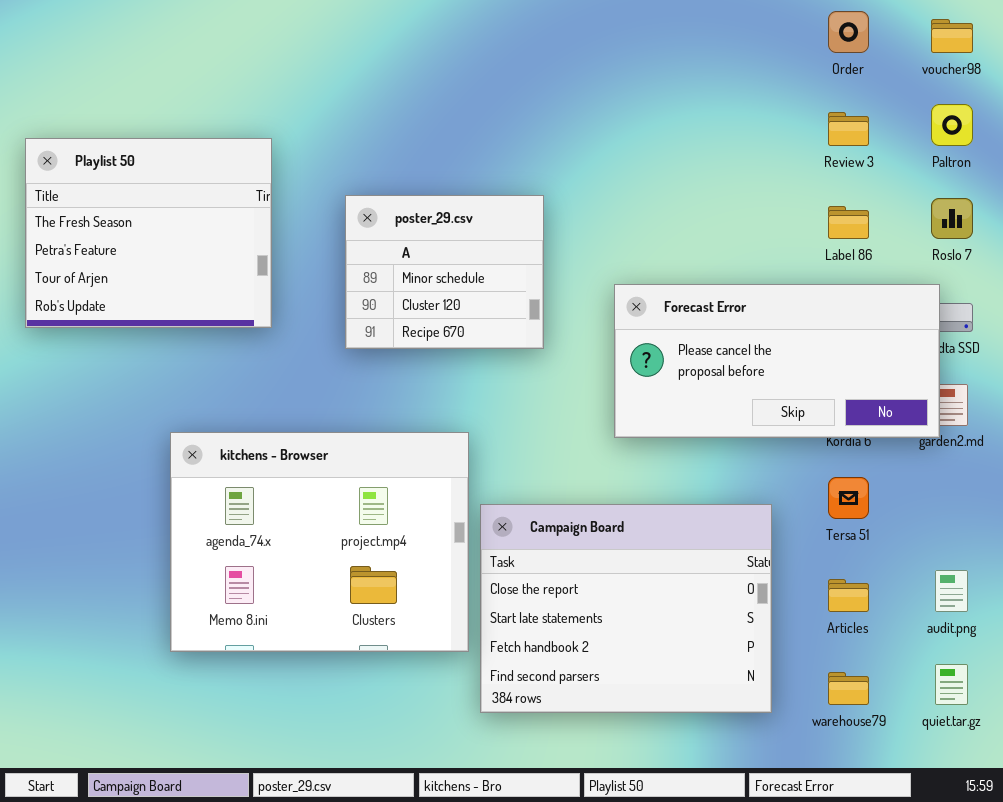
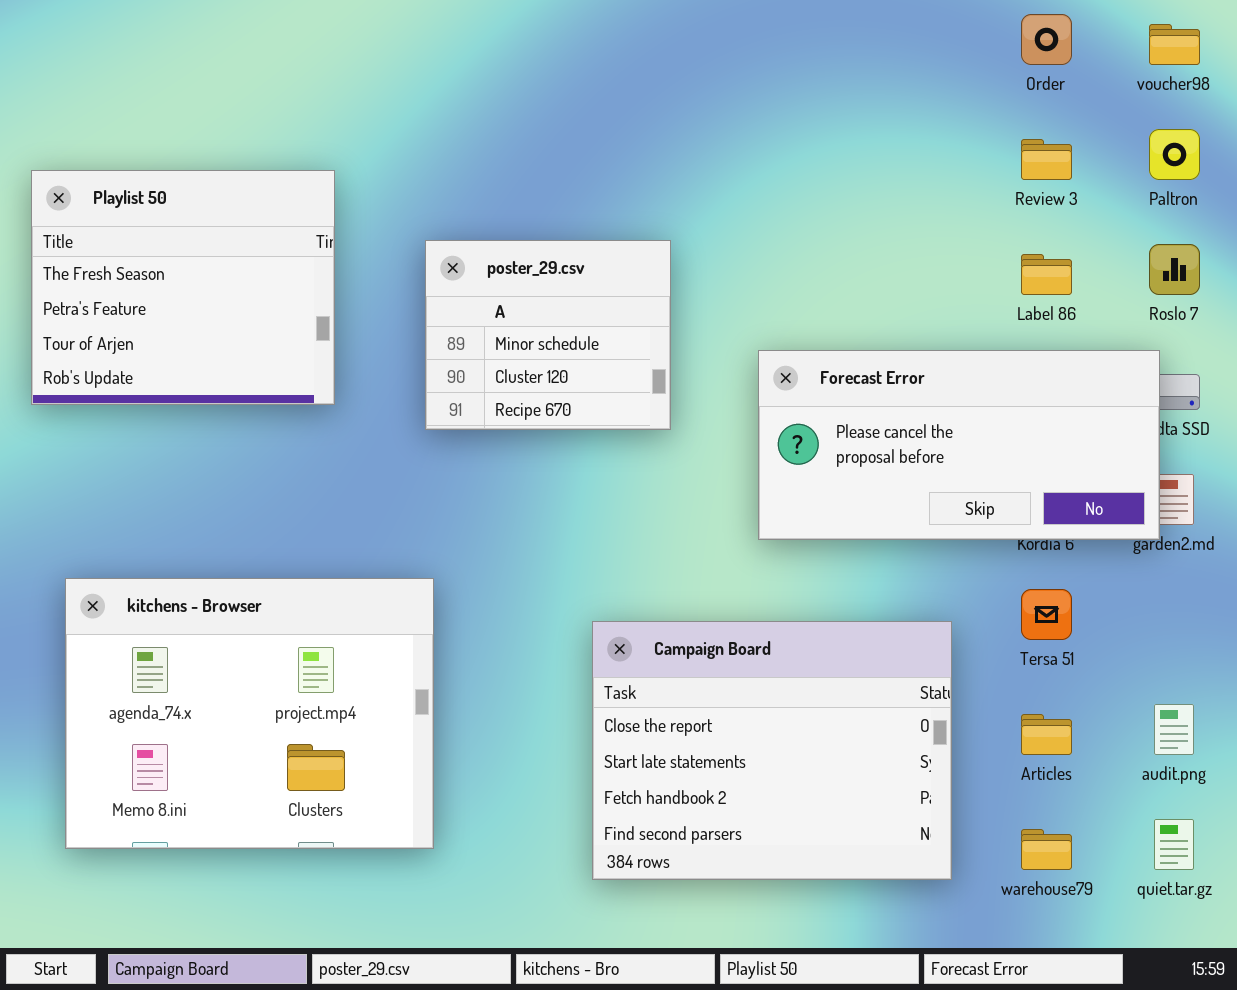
kitchens - Browser: [170,432,469,652] -> [65,578,434,849], moved

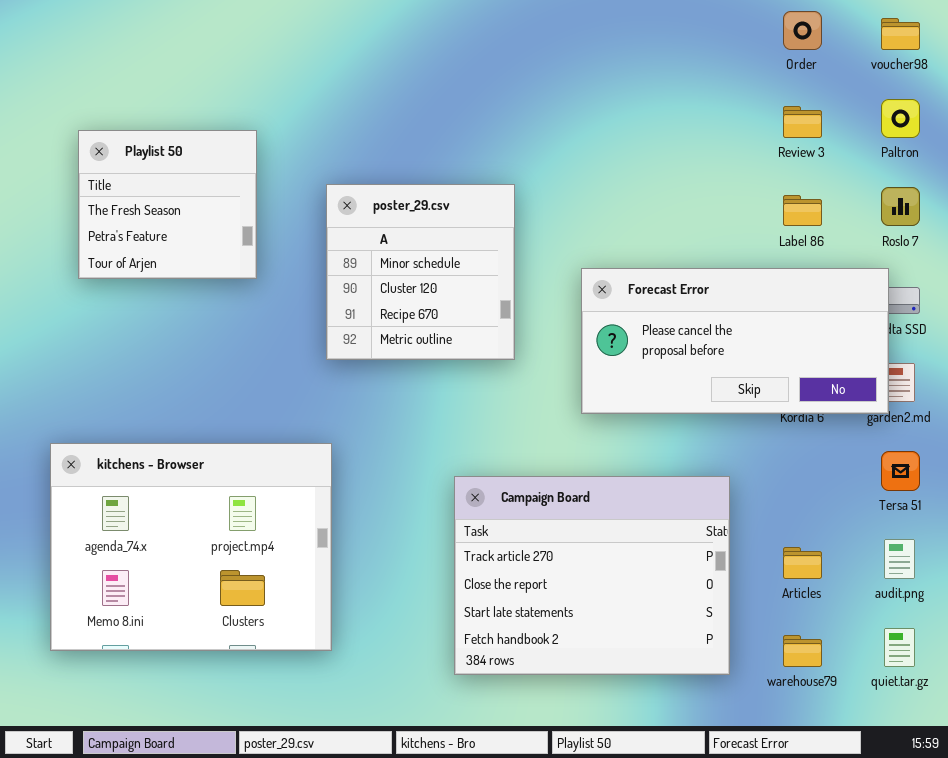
Playlist 50: [31,170,335,405] -> [78,130,257,279], resized
poster_29.csv: [425,240,671,430] -> [326,184,515,360], resized
Tersa 51: [1021,589,1072,640] -> [881,451,920,491], moved
Campaign Board: [592,621,952,880] -> [454,476,730,675], scrolled up 1 row

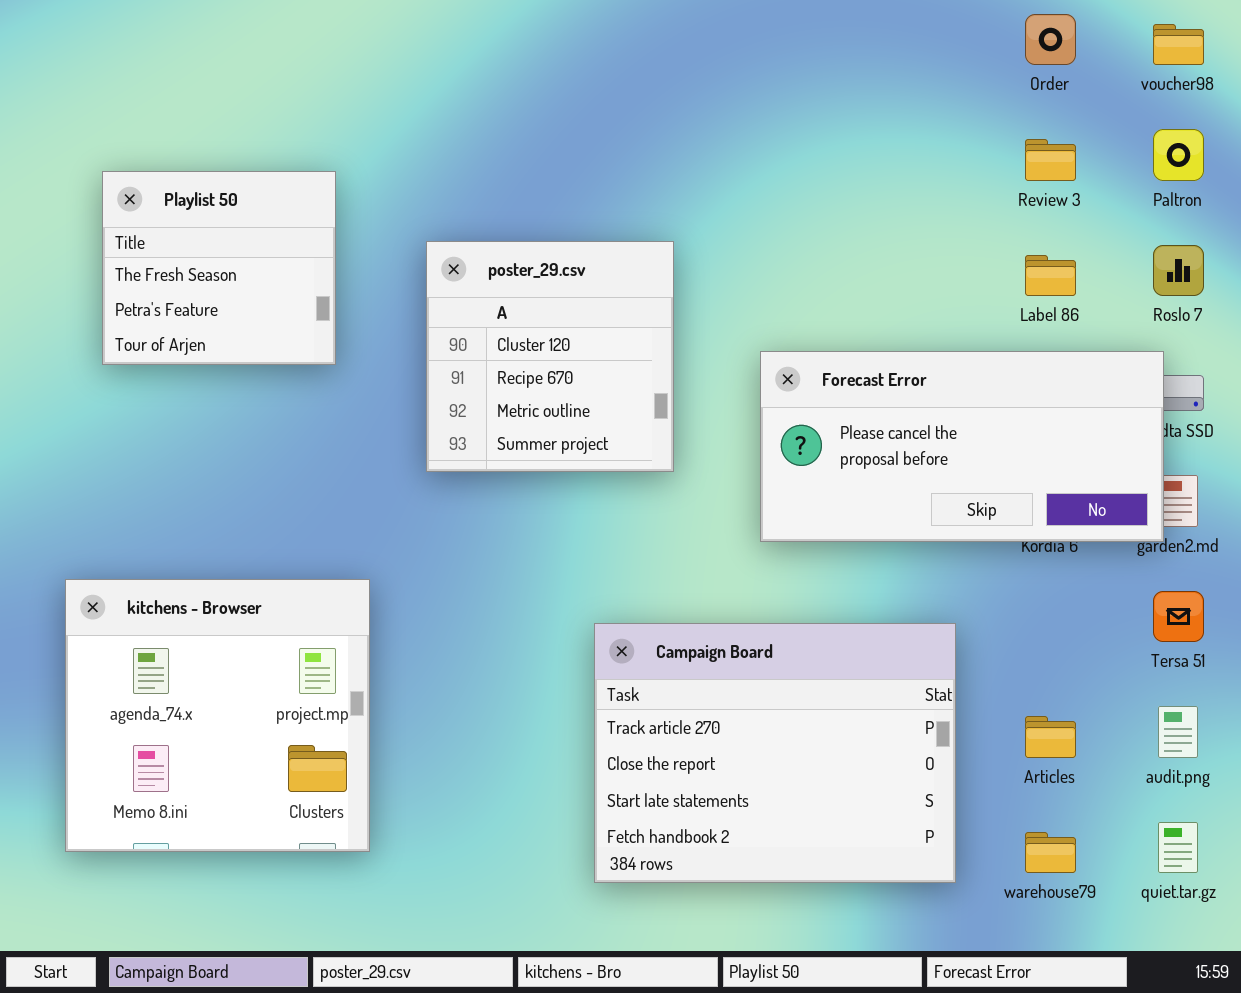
poster_29.csv: [326,184,515,360] -> [426,241,674,472], scrolled down 1 row
kitchens - Browser: [50,443,332,651] -> [65,579,370,852], resized

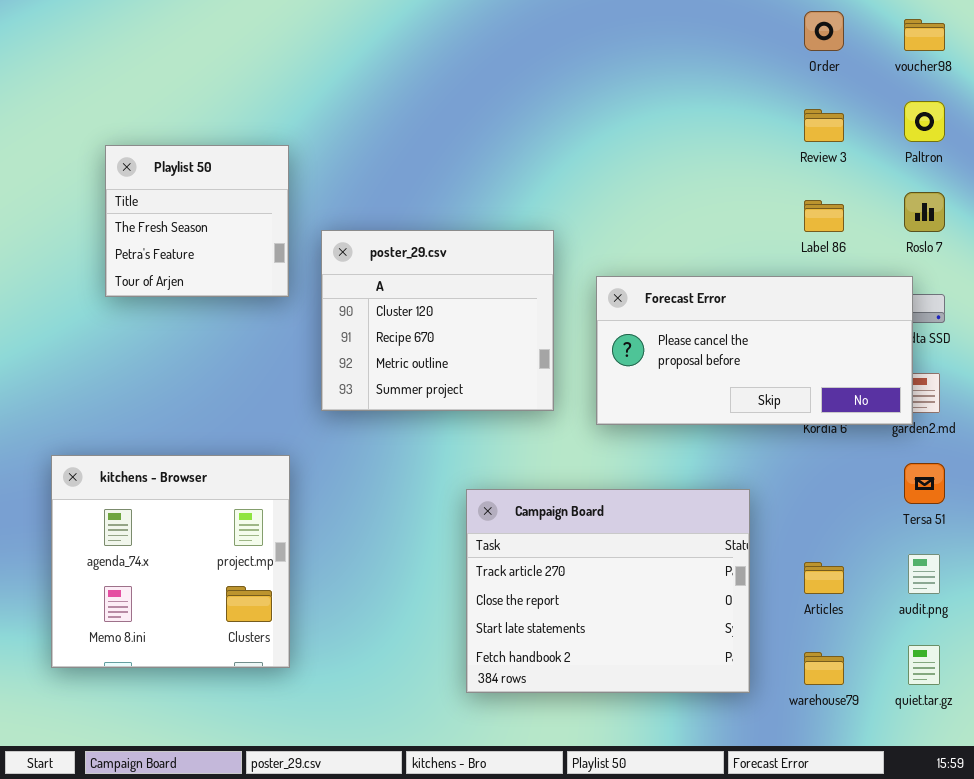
Playlist 50: [102,171,336,365] -> [105,145,289,297], moved
poster_29.csv: [426,241,674,472] -> [321,230,554,411], moved, resized

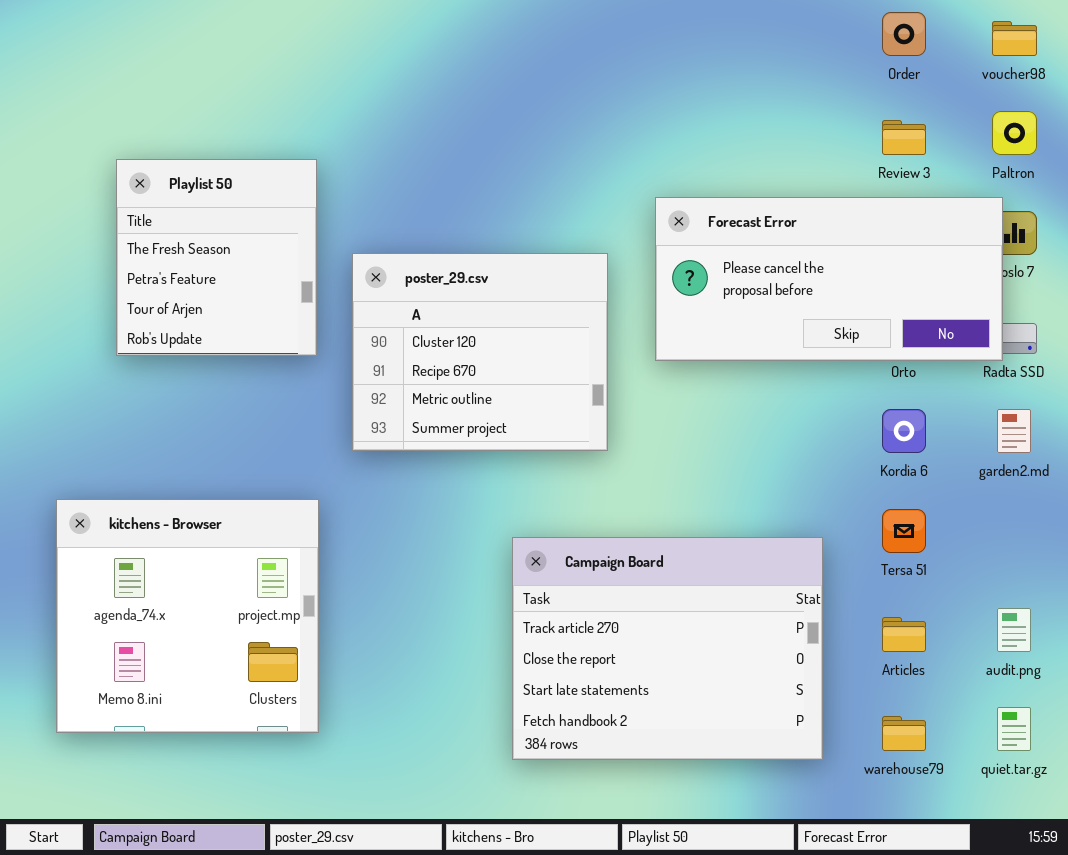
Playlist 50: [105,145,289,297] -> [116,159,317,356], resized
Forecast Error: [596,276,913,425] -> [655,197,1003,361], moved
Tersa 51: [904,463,945,504] -> [882,509,926,553], moved

